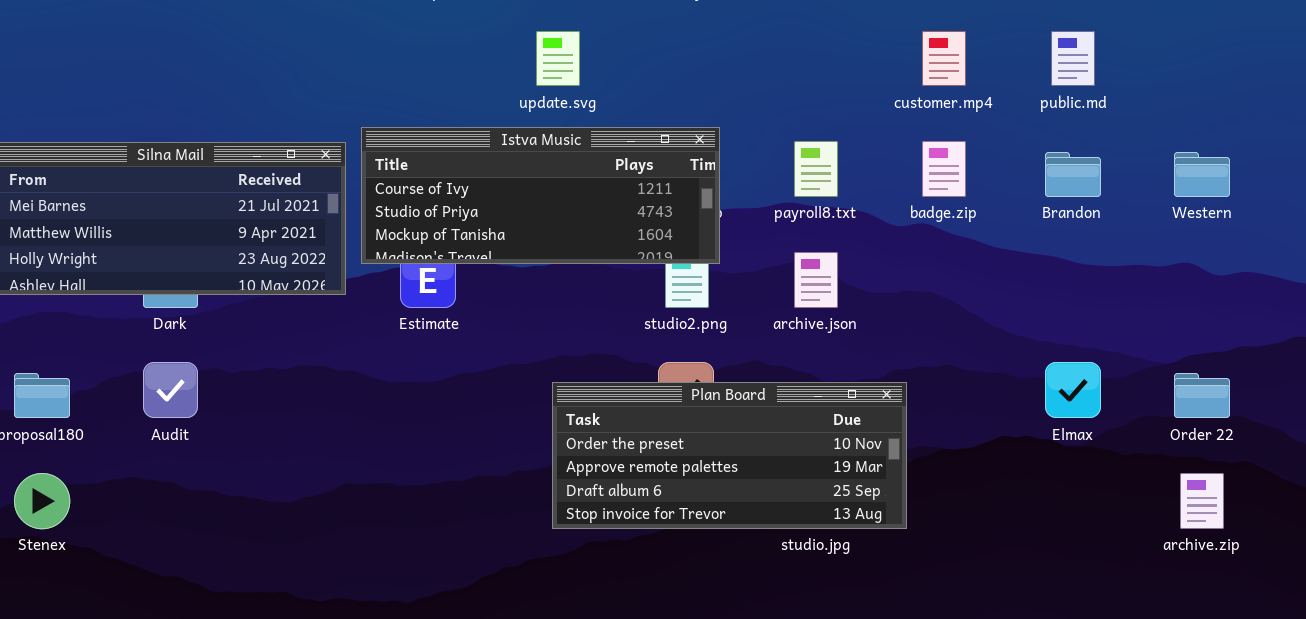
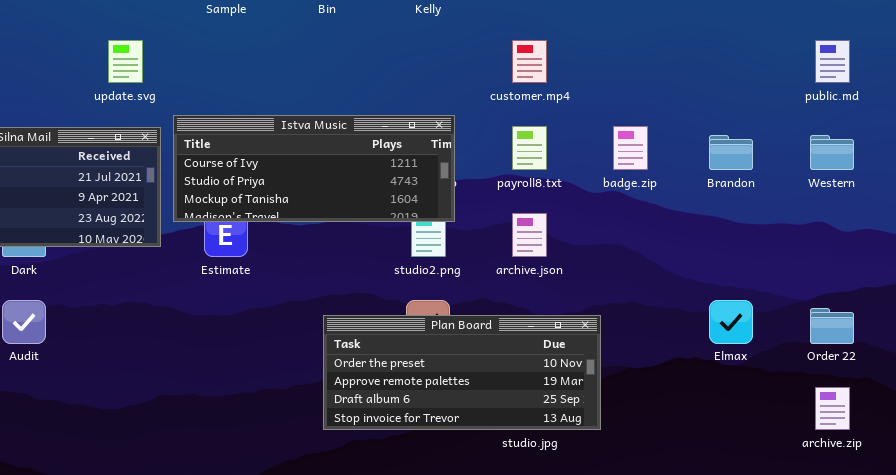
update.svg: [536,31,580,86] -> [108,40,143,83], moved
customer.mp4: [922,31,966,86] -> [512,40,547,83], moved
public.md: [1051,31,1095,86] -> [815,40,850,83], moved

